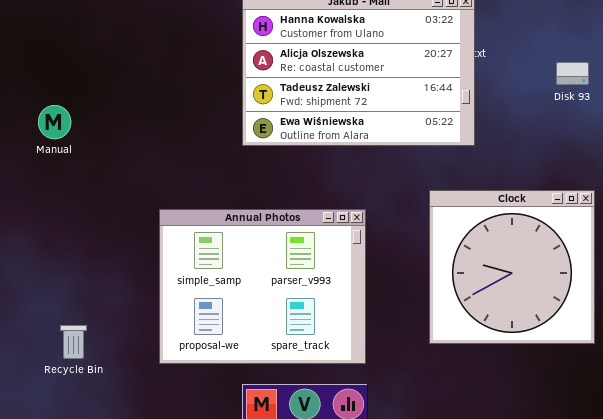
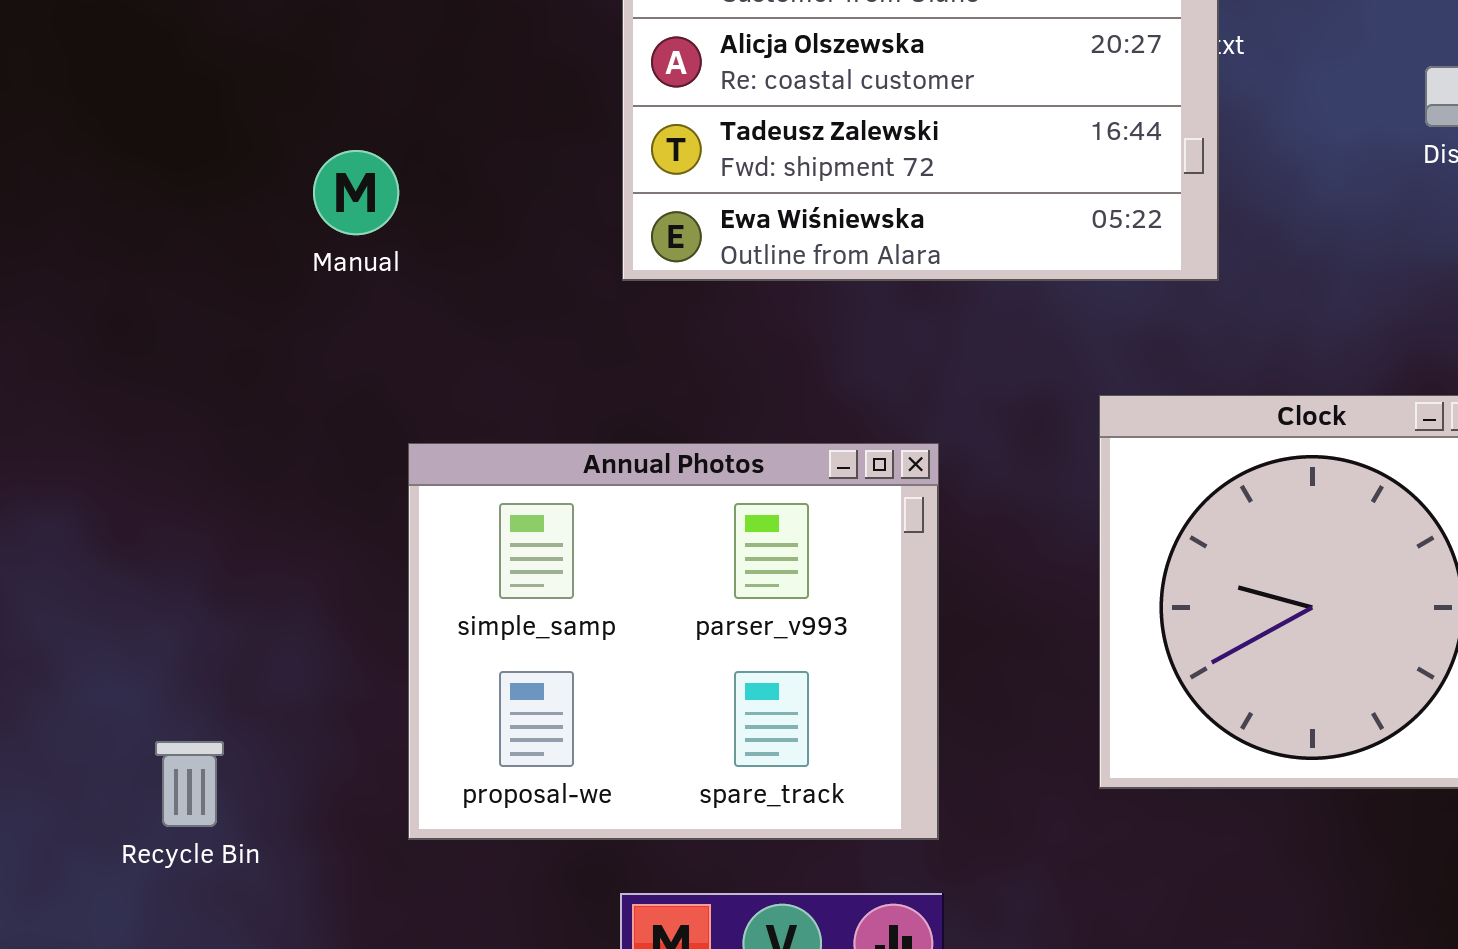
Manual: [38,105,71,139] -> [313,150,399,235], moved

